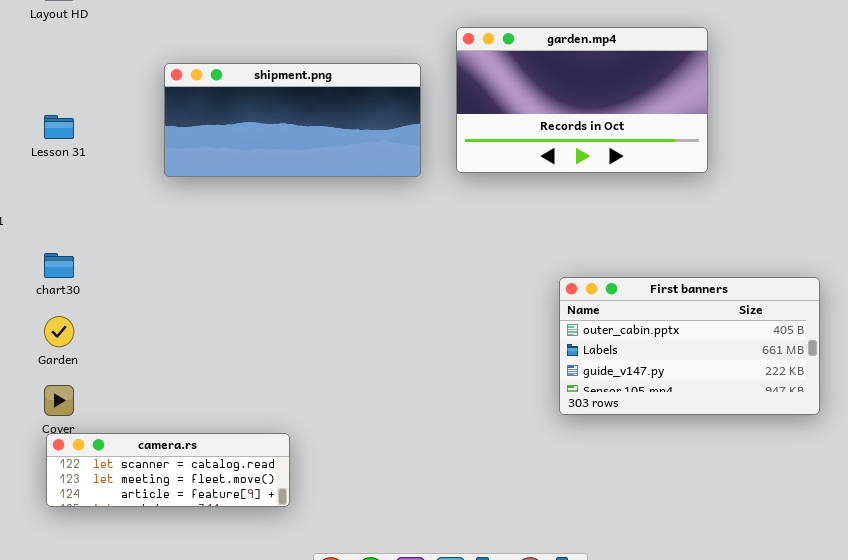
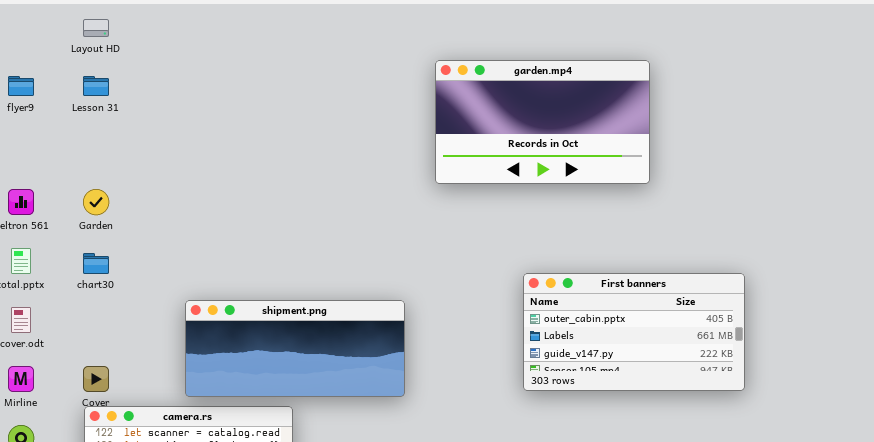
shipment.png: [164,63,421,177] -> [185,300,405,397], moved
Lesson 31: [44,115,74,139] -> [83,76,109,96], moved
Garden: [44,316,74,347] -> [83,189,109,215], moved

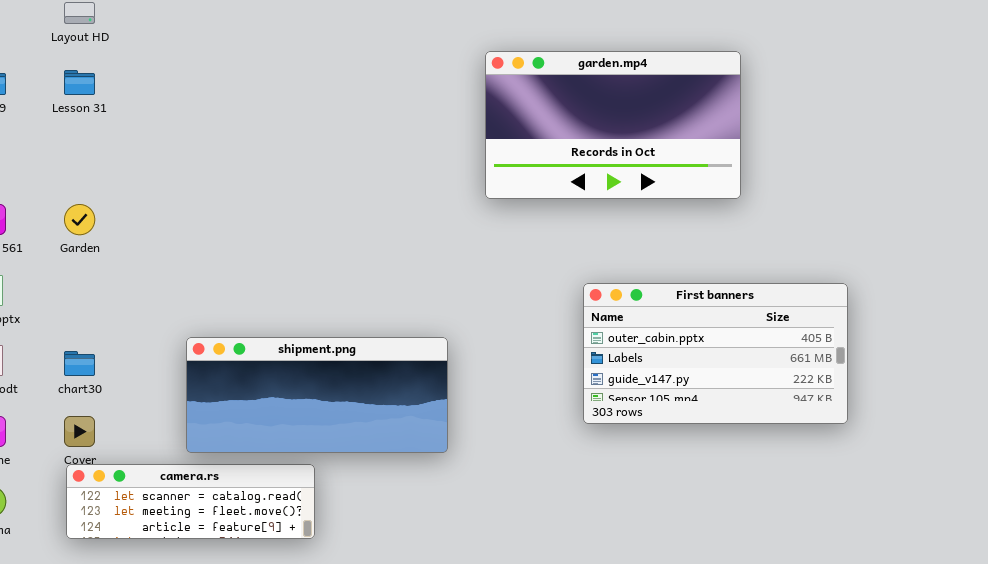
chart30: [83,253,109,274] -> [64,351,95,376], moved
First banners: [523,273,745,391] -> [583,283,848,424], moved

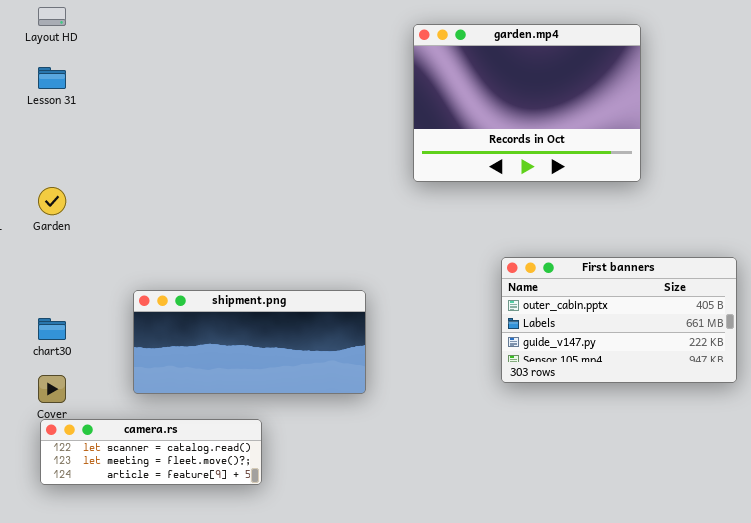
garden.mp4: [485,51,741,199] -> [413,24,641,182], resized
shipment.png: [186,337,448,453] -> [133,290,366,394], moved

